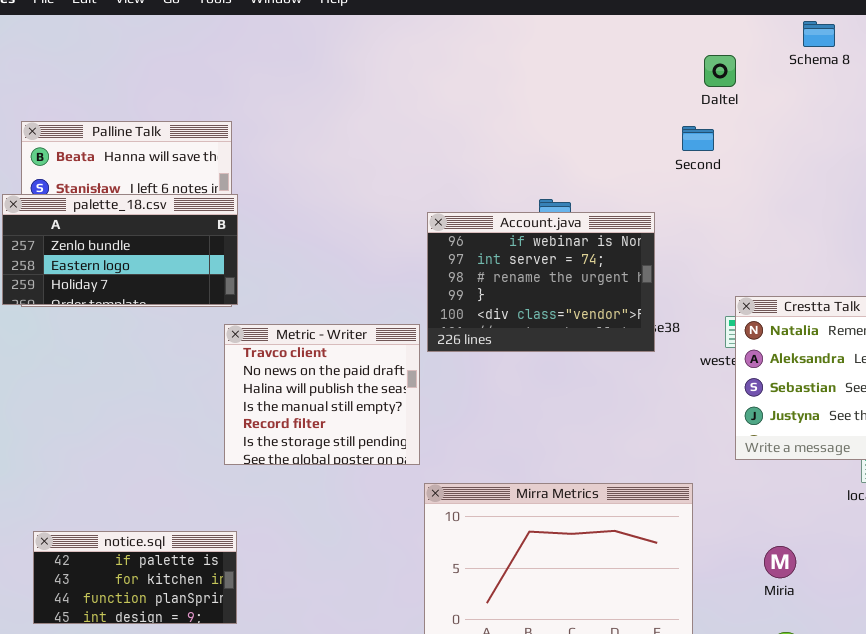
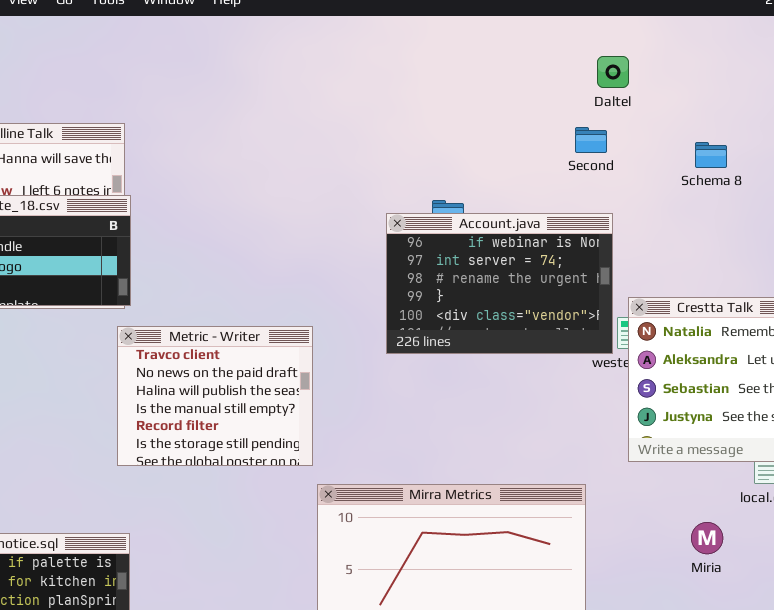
Schema 8: [803,21,835,47] -> [695,142,727,168], moved
Account.java: [427,212,655,352] -> [386,213,613,354], moved
Miria: [764,546,796,578] -> [691,522,723,554], moved

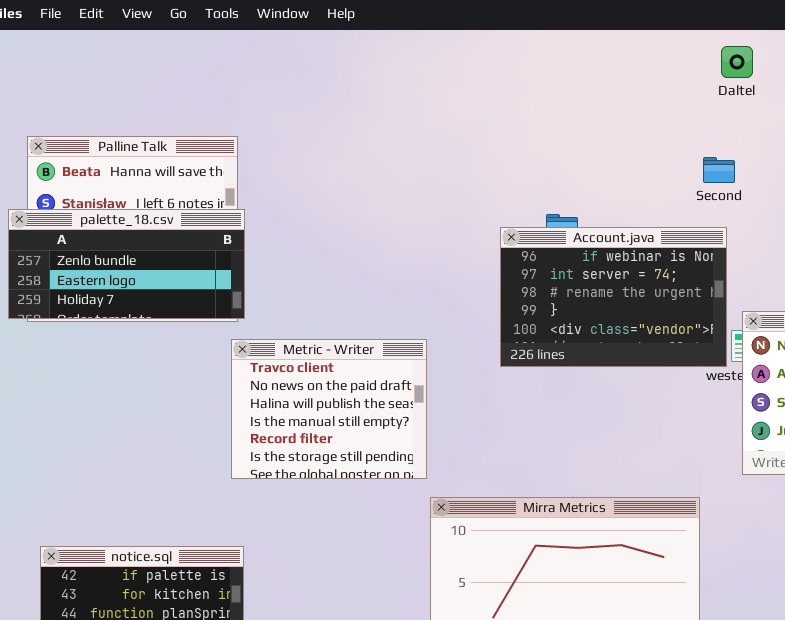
Daltel: [597,56,629,88] -> [721,46,753,78], moved
Second: [575,127,607,153] -> [703,157,735,183], moved

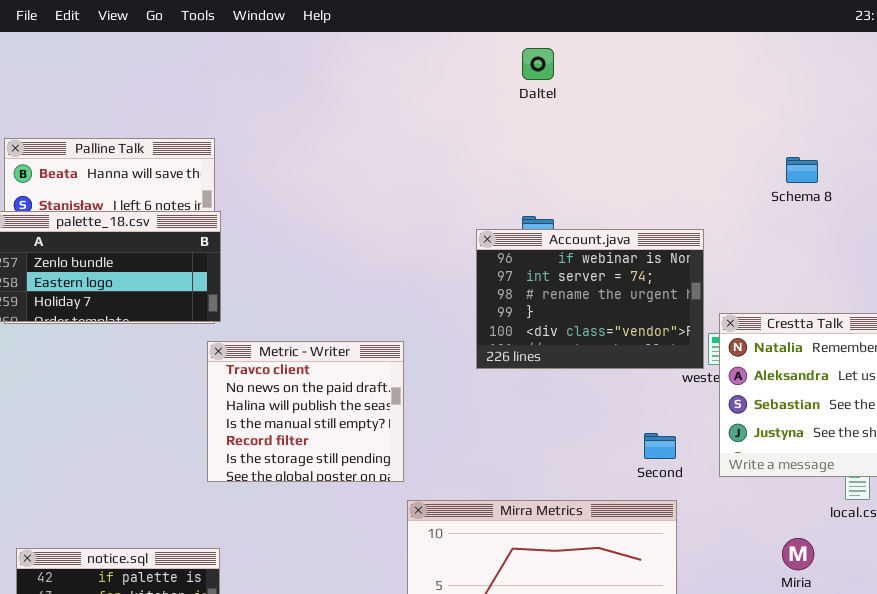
Daltel: [721,46,753,78] -> [522,48,554,80], moved
Second: [703,157,735,183] -> [644,433,676,459], moved

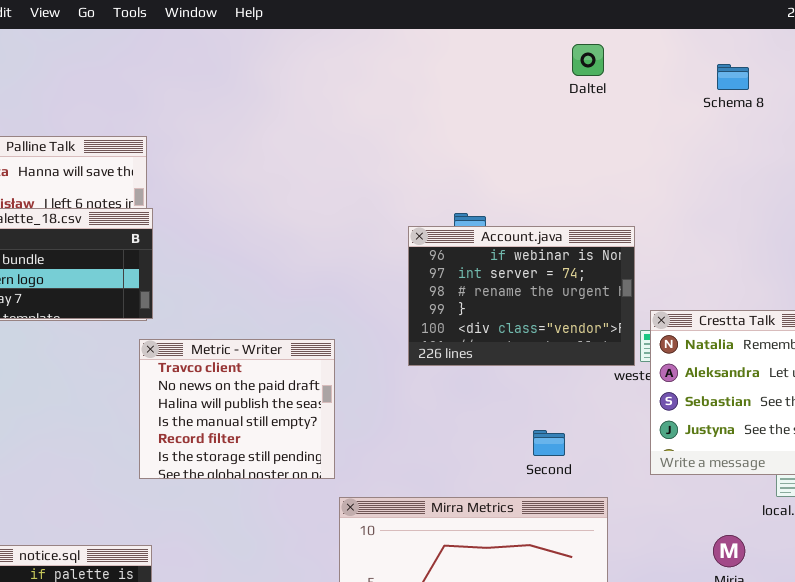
Daltel: [522,48,554,80] -> [572,44,604,76], moved
Schema 8: [786,157,818,183] -> [717,64,749,90], moved
Second: [644,433,676,459] -> [533,430,565,456], moved

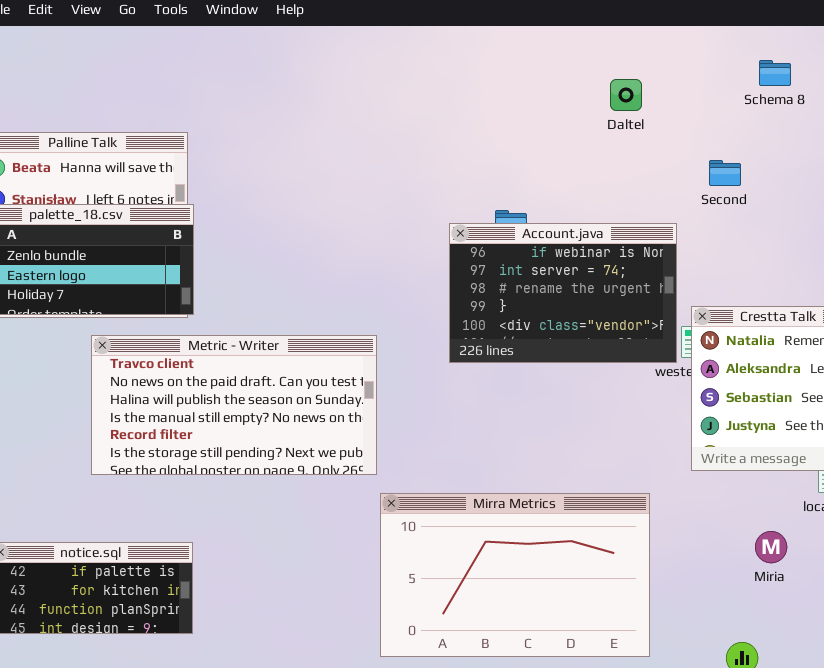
Daltel: [572,44,604,76] -> [610,79,642,111], moved
Metric - Writer: [139,339,335,479] -> [91,335,377,475], resized
Second: [533,430,565,456] -> [709,160,741,186], moved

